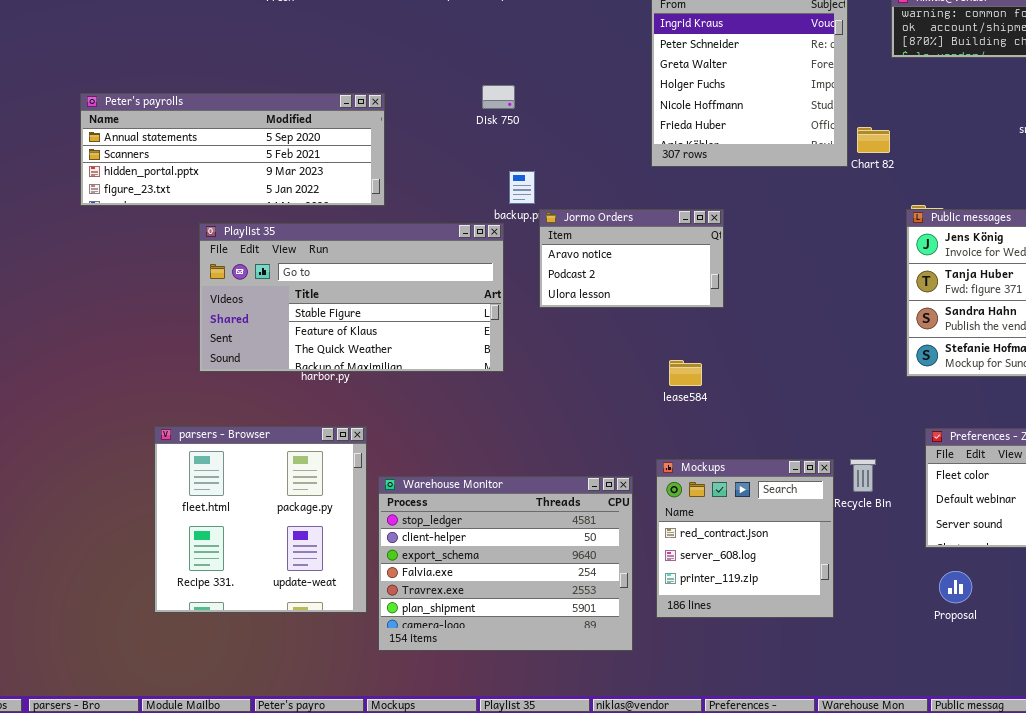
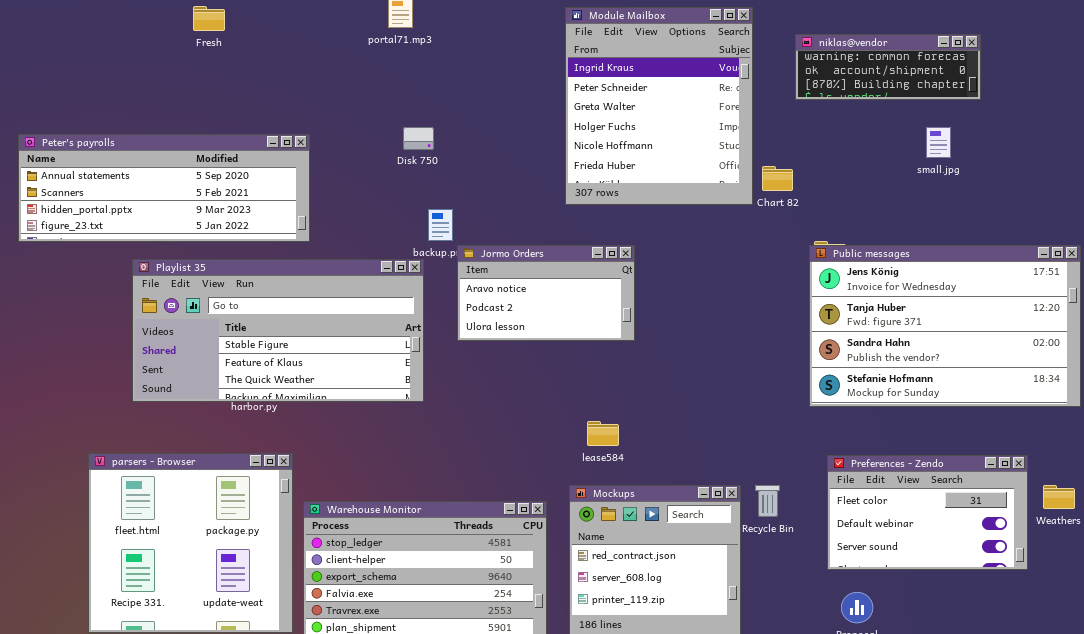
lease584: [669,360,702,386] -> [587,421,619,446], moved

